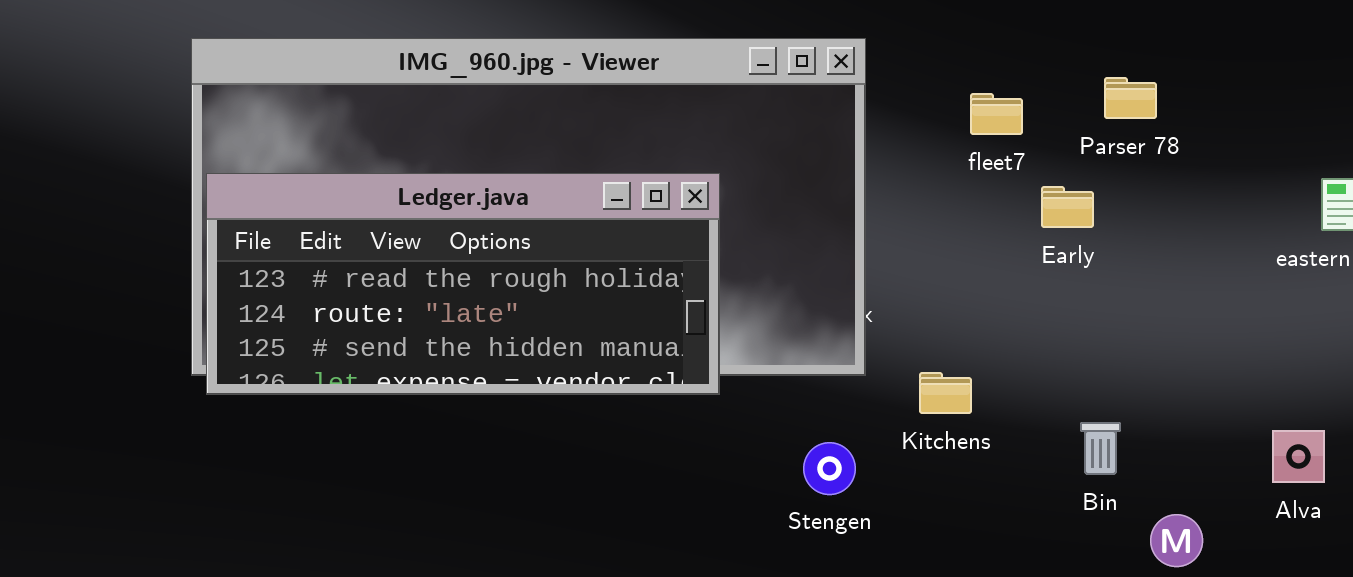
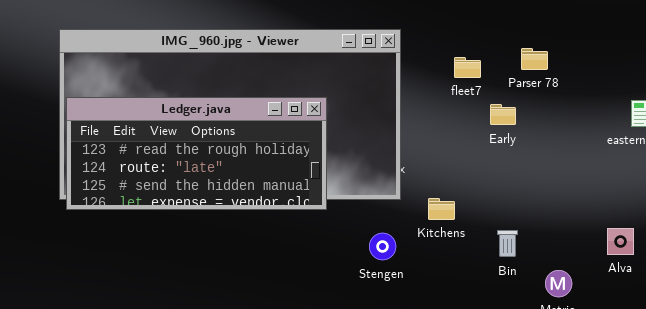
Bin: [1080,422,1121,475] -> [497,230,518,257], moved

